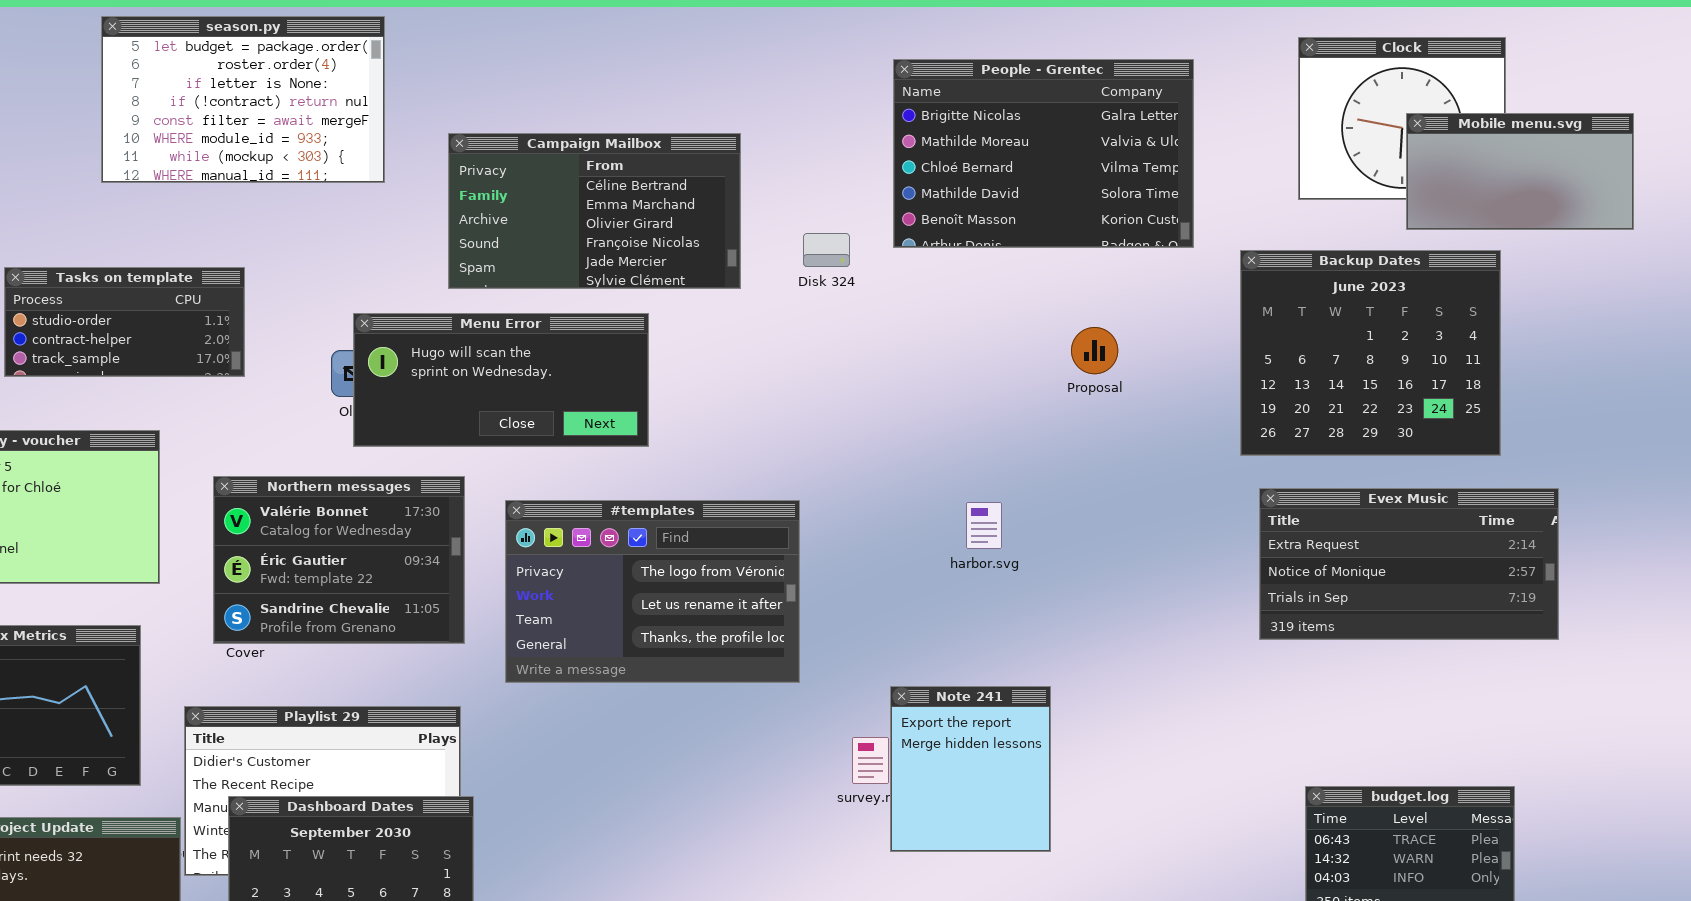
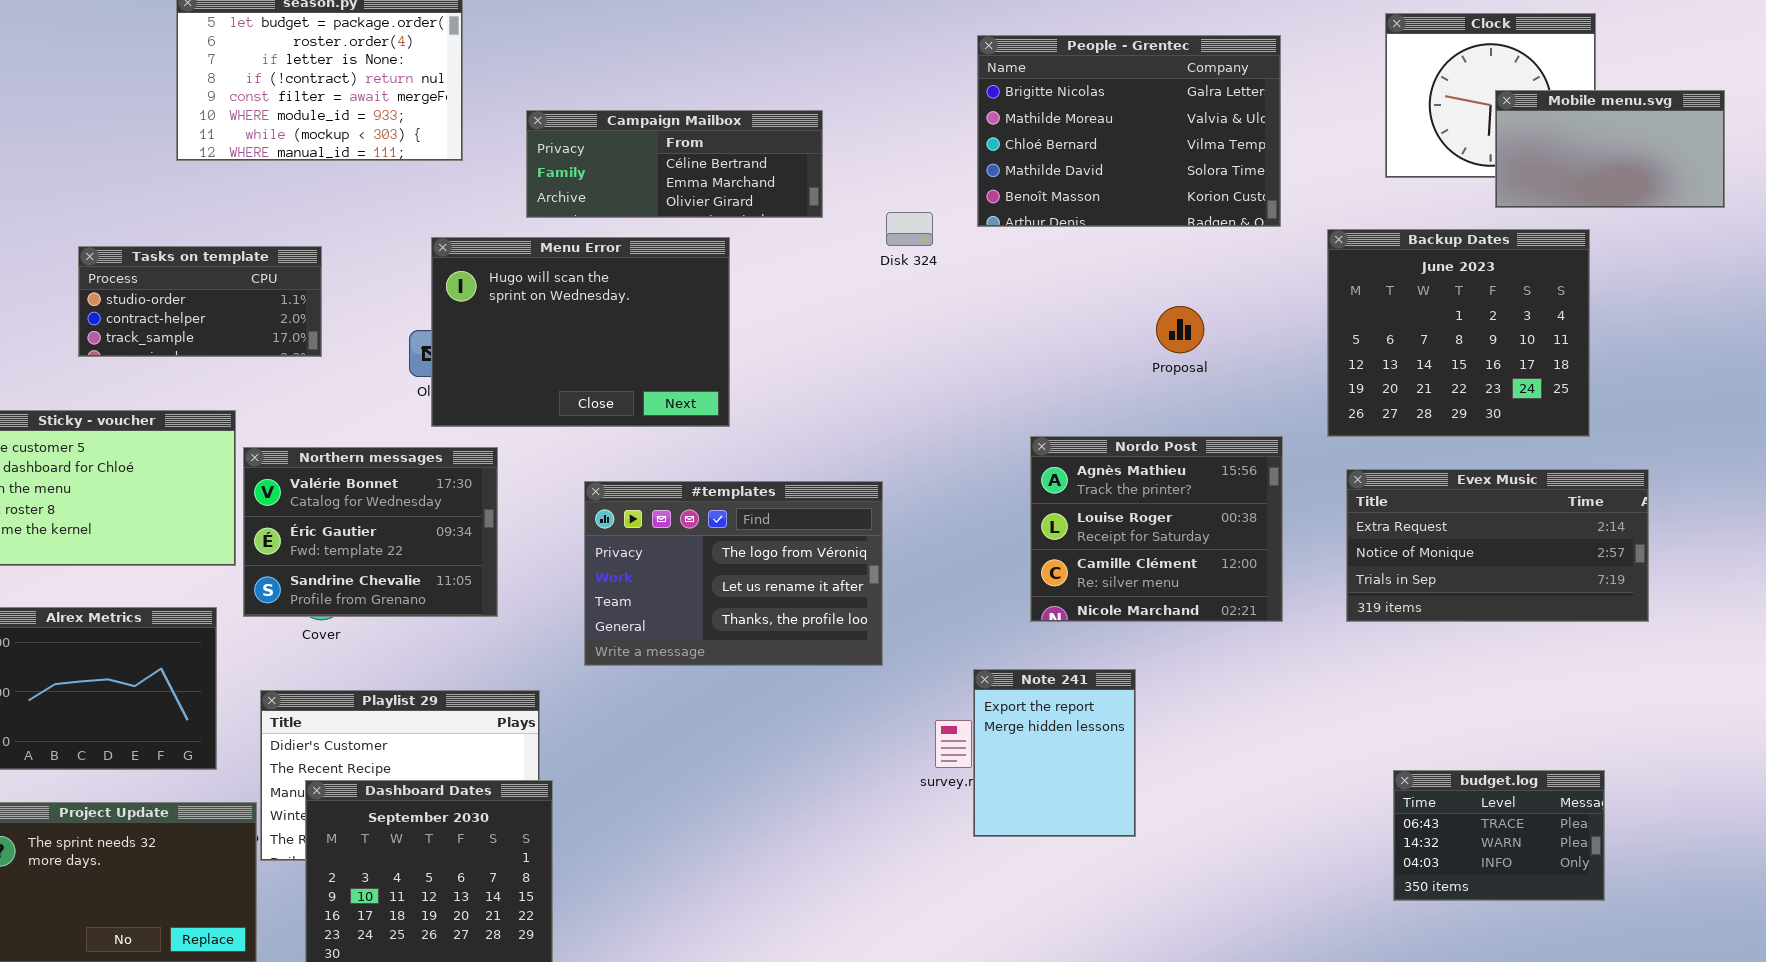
Campaign Mailbox: [448,133,741,289] -> [526,110,823,218], resized
Menu Error: [353,313,649,447] -> [431,237,730,427], resized
Nordo Post: none -> [1030,436,1283,622], opened
Northern messages: [213,476,465,644] -> [243,447,498,617], moved

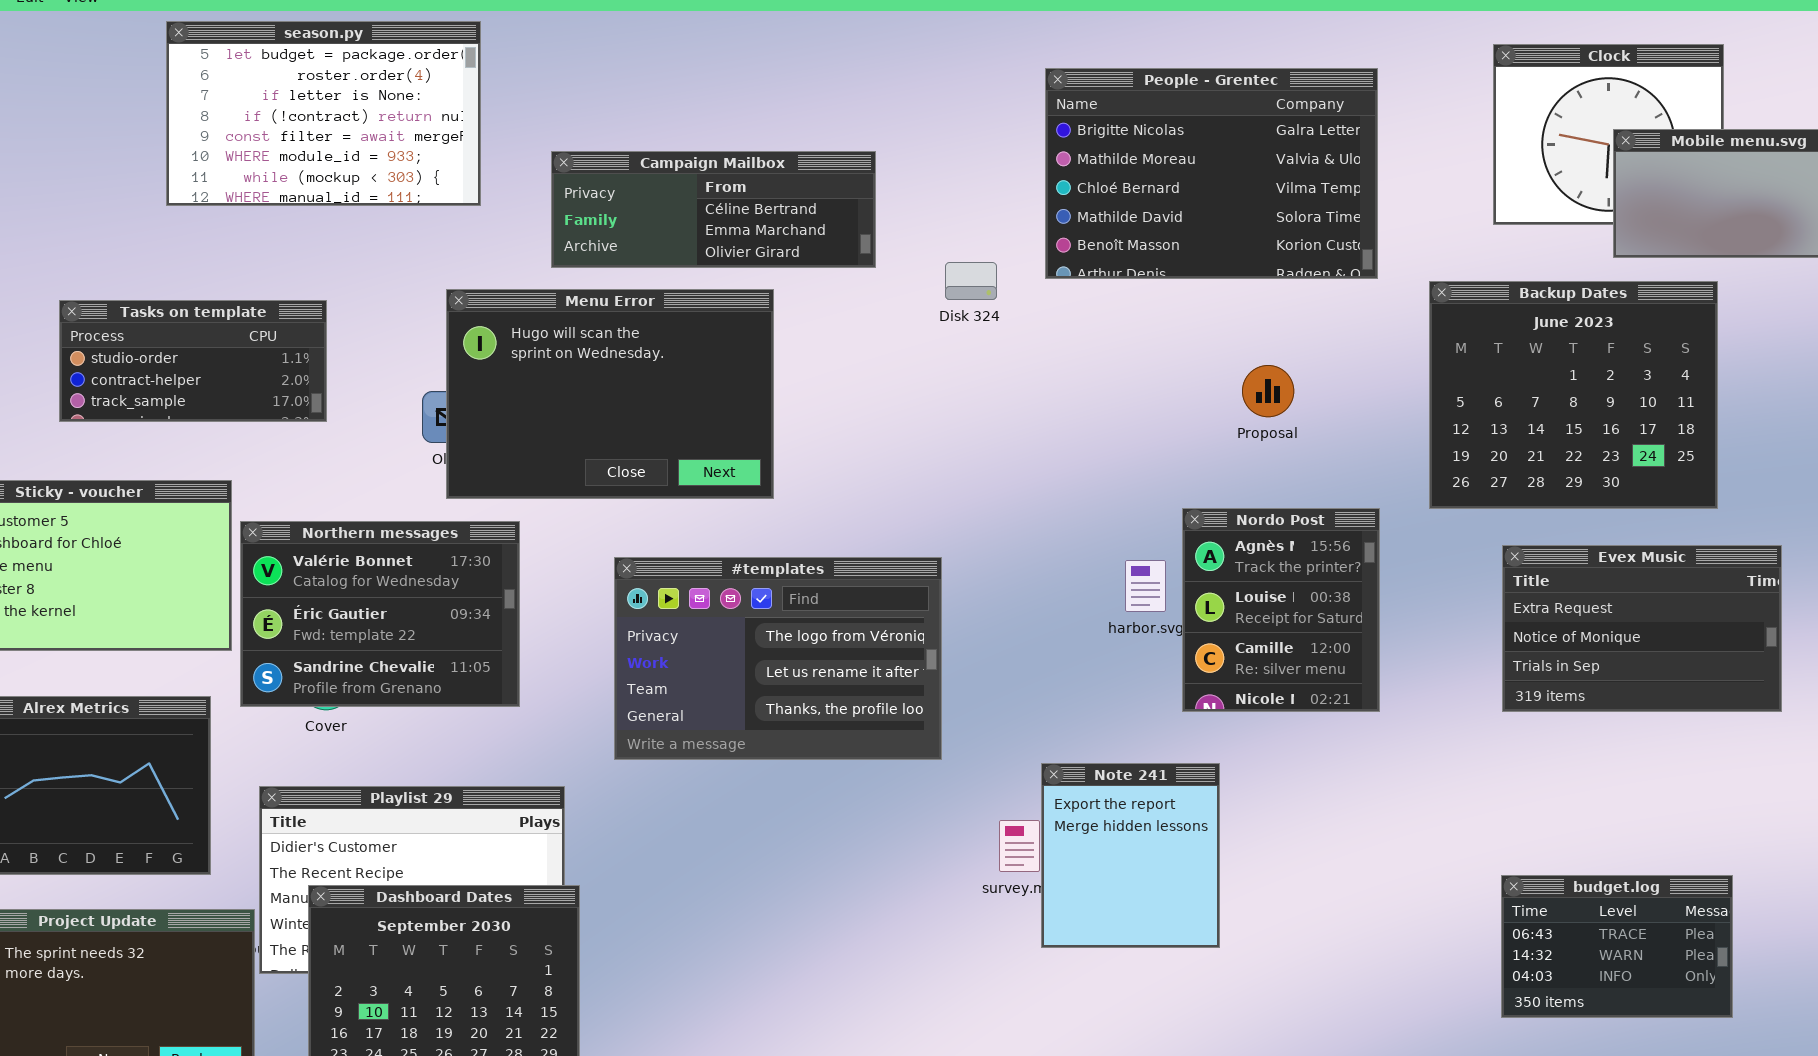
Nordo Post: [1030,436,1283,622] -> [1182,508,1380,712], resized
Evex Music: [1346,469,1649,622] -> [1502,545,1782,712], resized

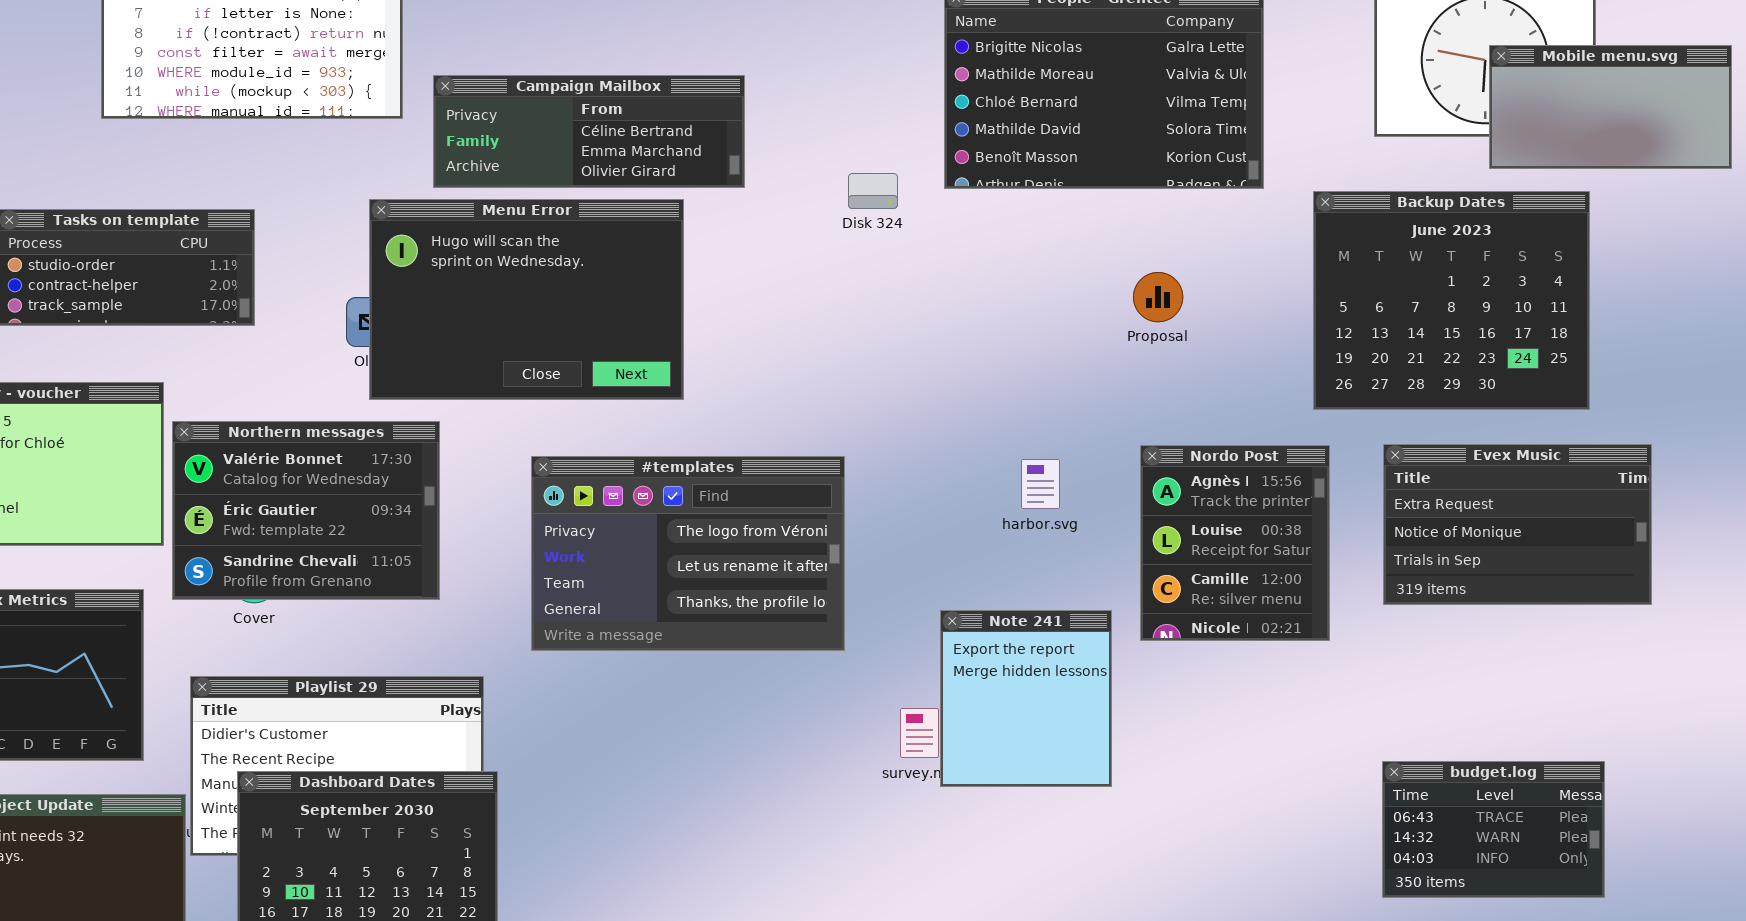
Campaign Mailbox: [551,151,876,268] -> [433,75,745,188], moved
Nordo Post: [1182,508,1380,712] -> [1140,445,1330,641], moved
Note 241: [1041,763,1220,948] -> [940,610,1112,787], moved

